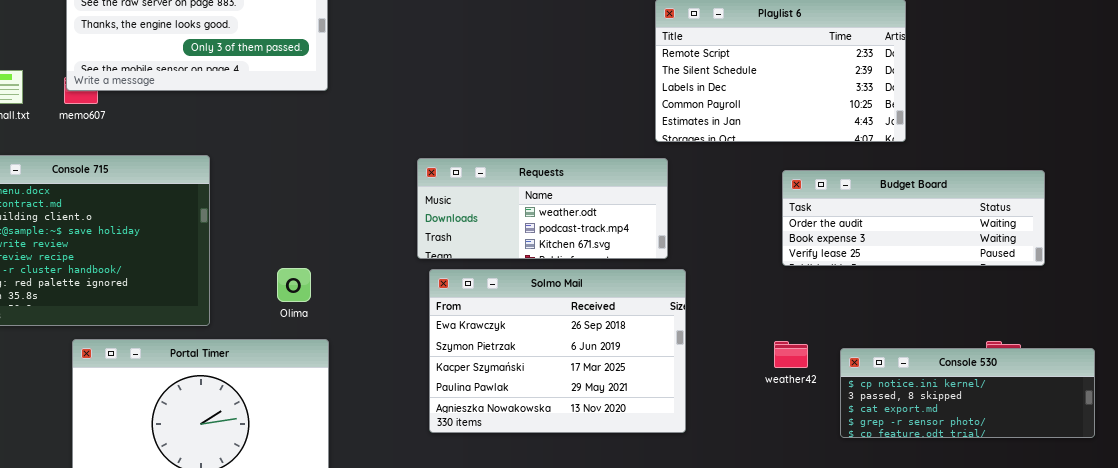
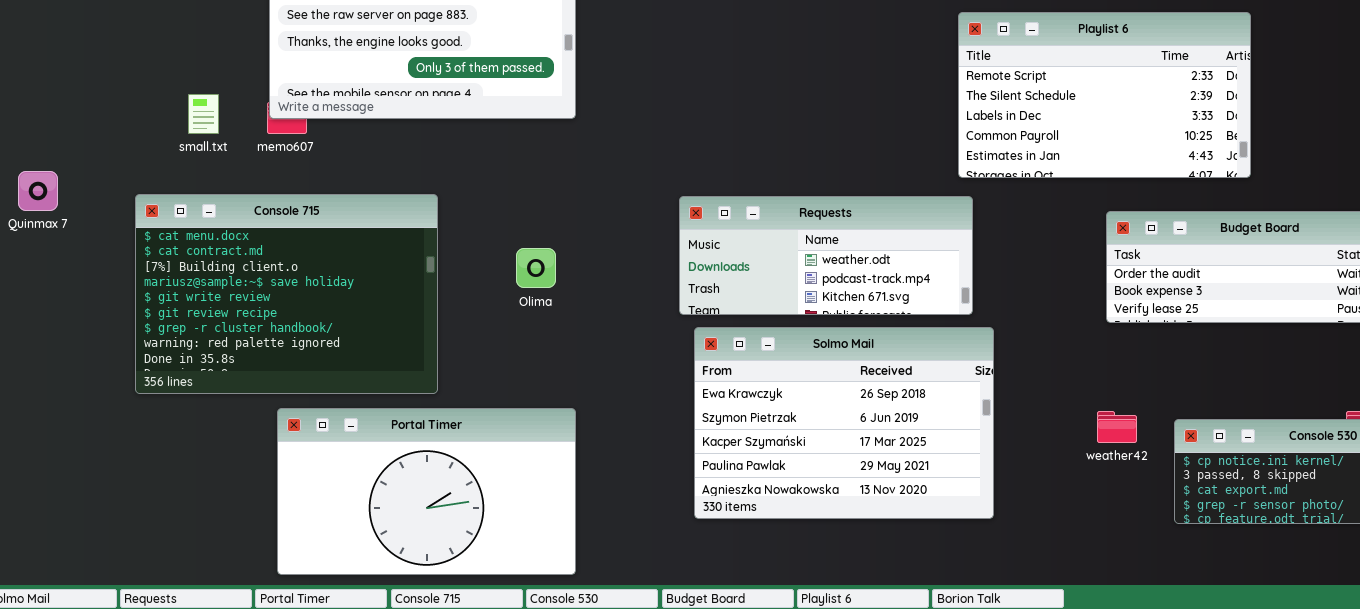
Olima: [277,268,311,302] -> [516,248,556,288], moved

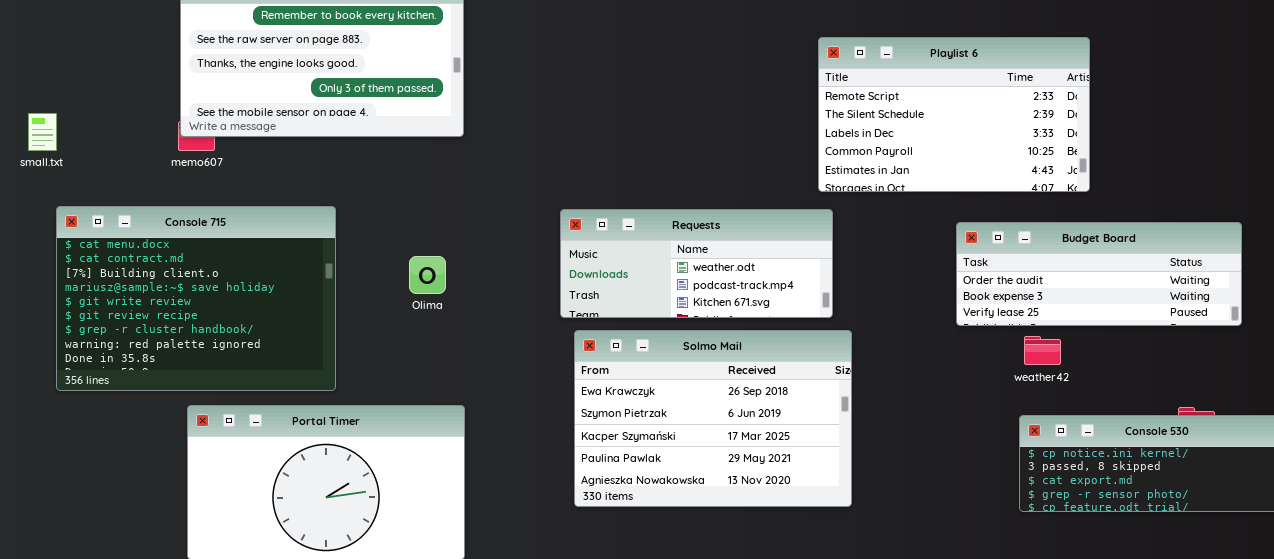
small.txt: [188,94,219,134] -> [28,113,57,151], moved
weather42: [1097,411,1137,443] -> [1024,336,1061,365], moved

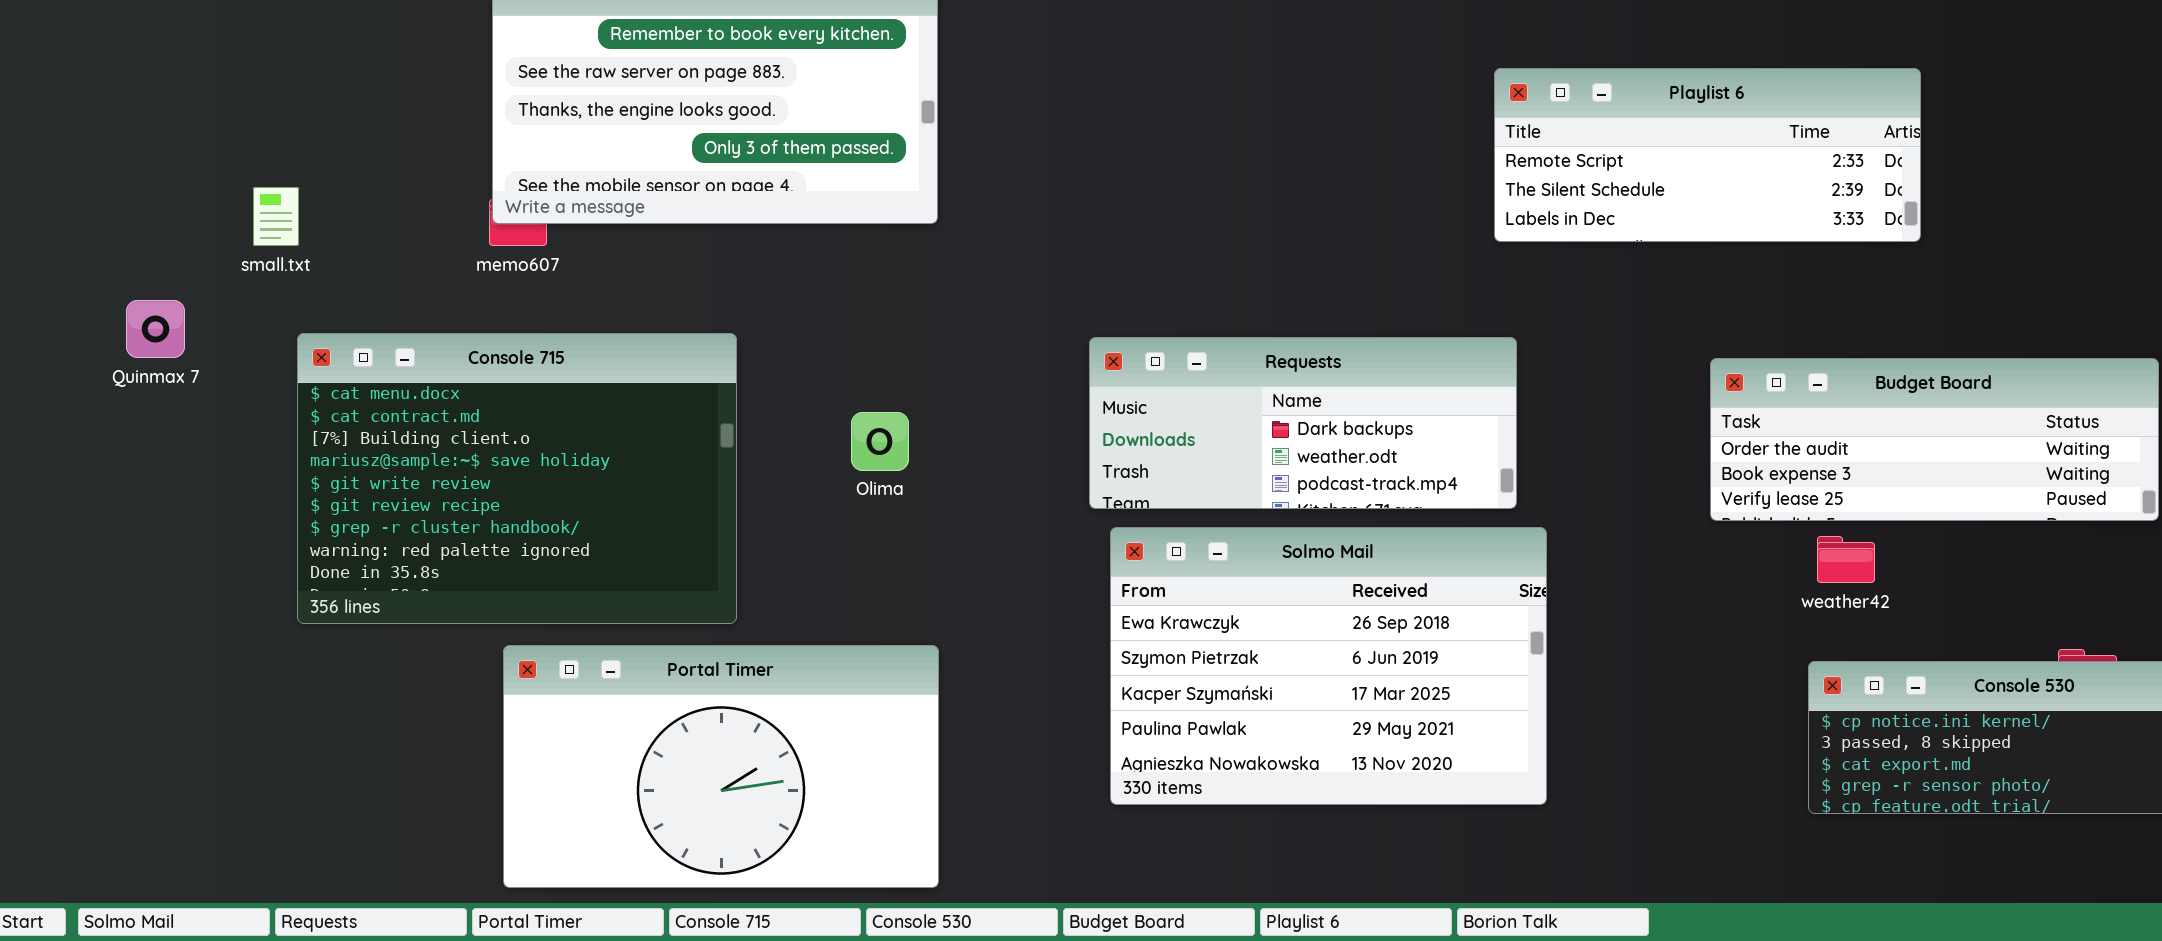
Playlist 6: [818,37,1090,192] -> [1494,68,1921,242], resized
Requests: [560,209,833,318] -> [1089,337,1517,509], scrolled up 1 row

